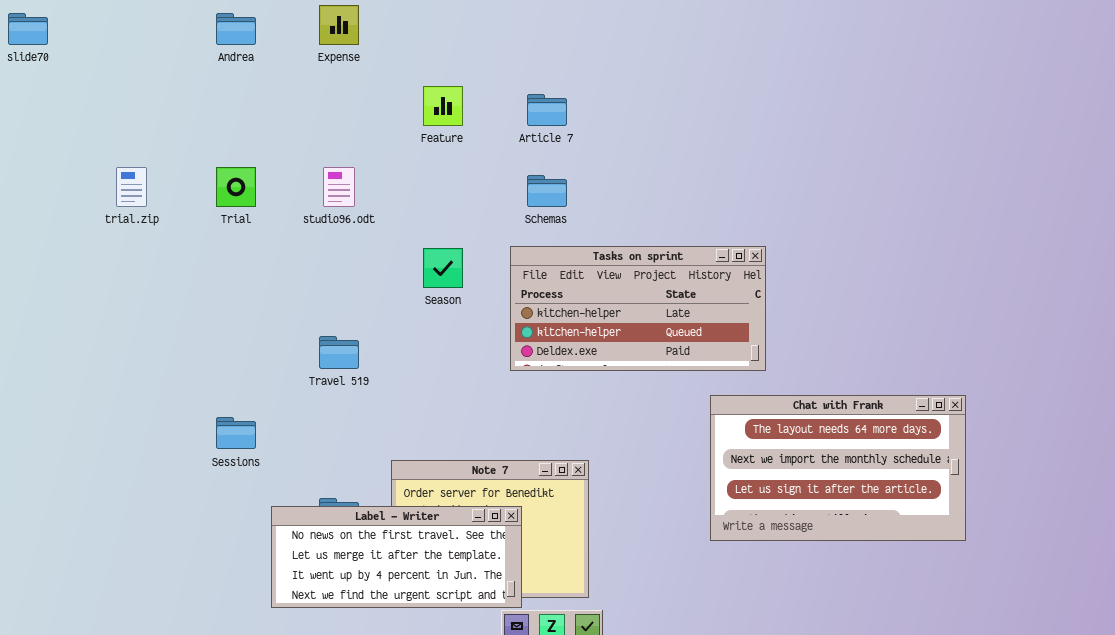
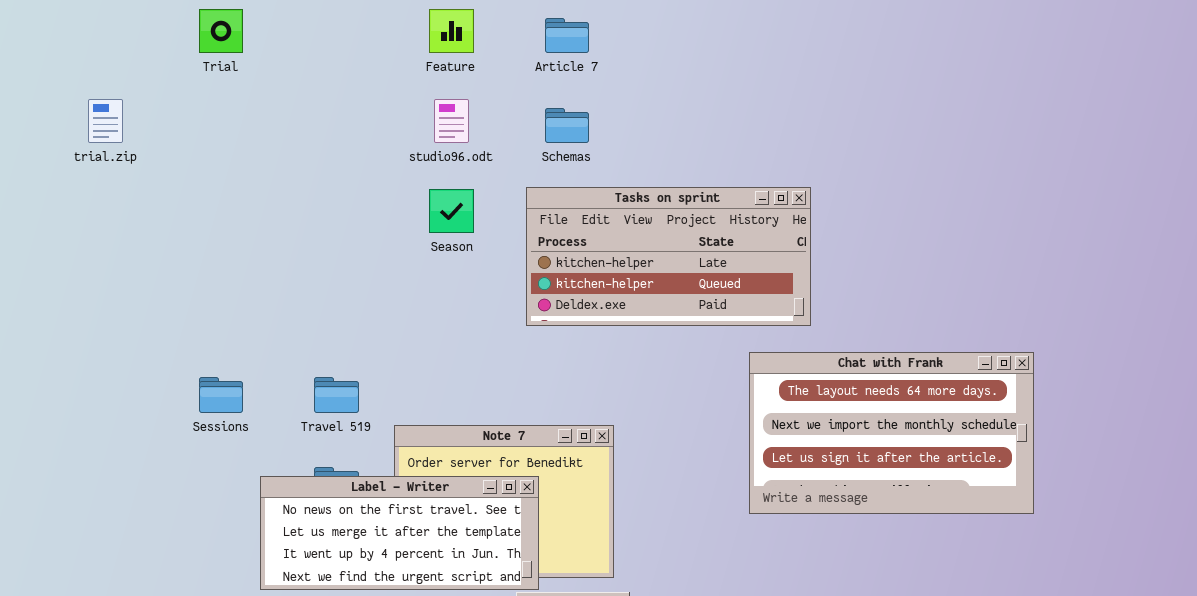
Trial: [216,167,256,207] -> [199,9,243,53], moved
studio96.odt: [323,167,355,207] -> [434,99,469,143], moved
Travel 519: [319,336,359,369] -> [314,377,359,413], moved

